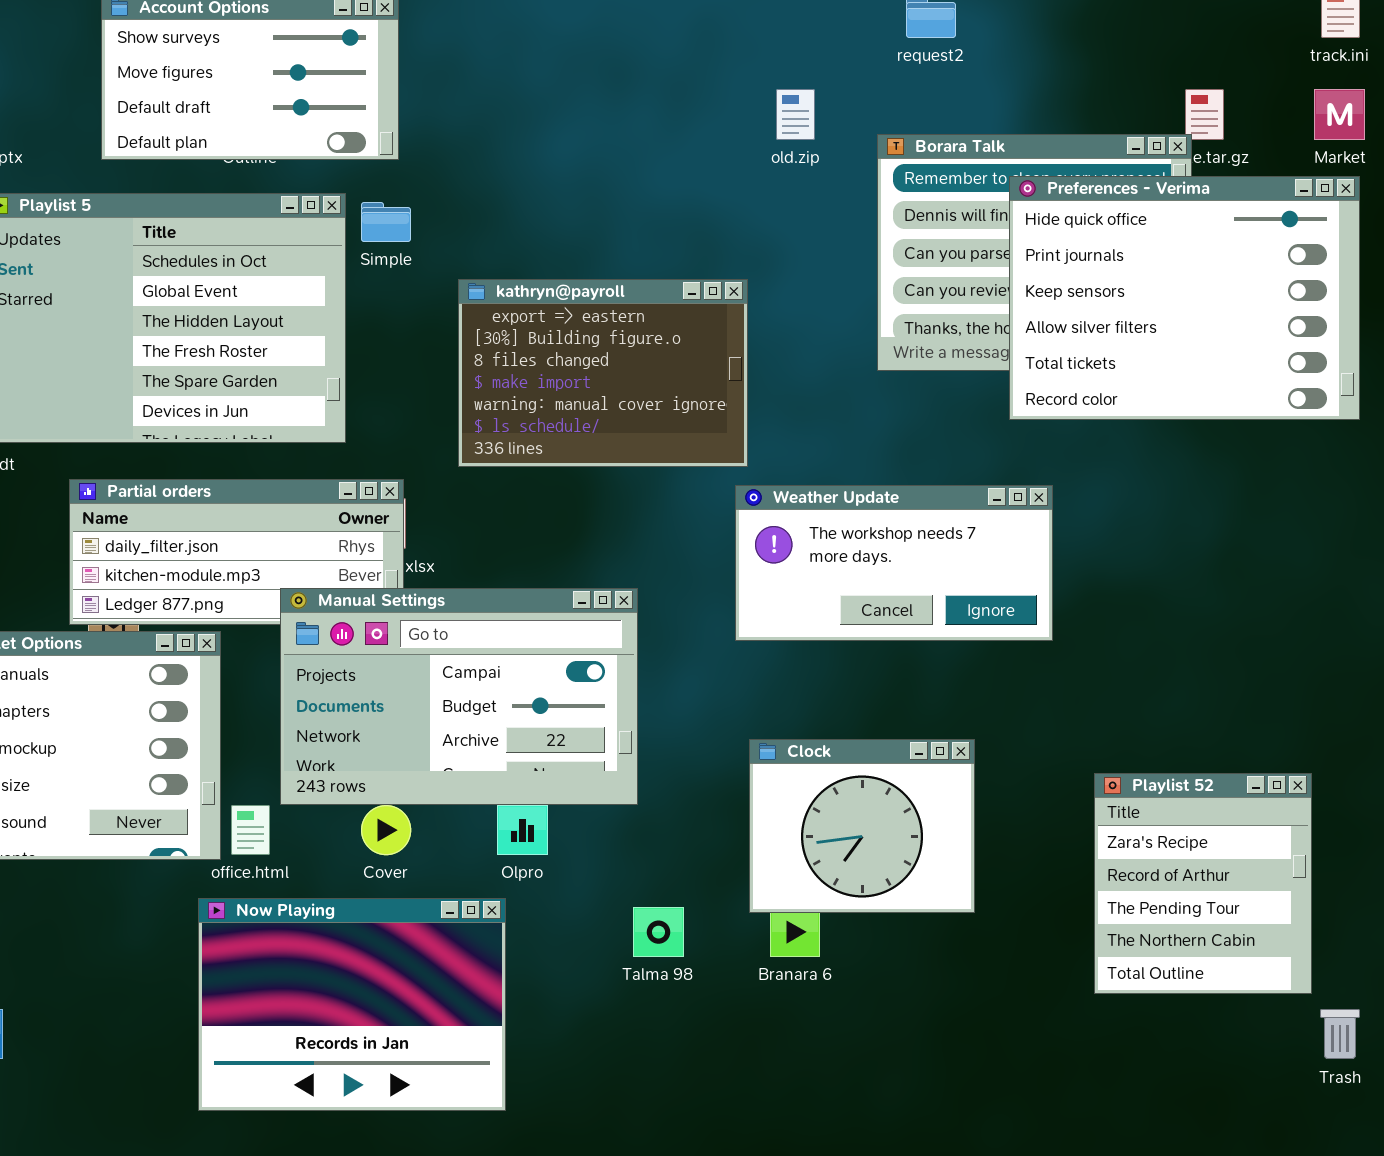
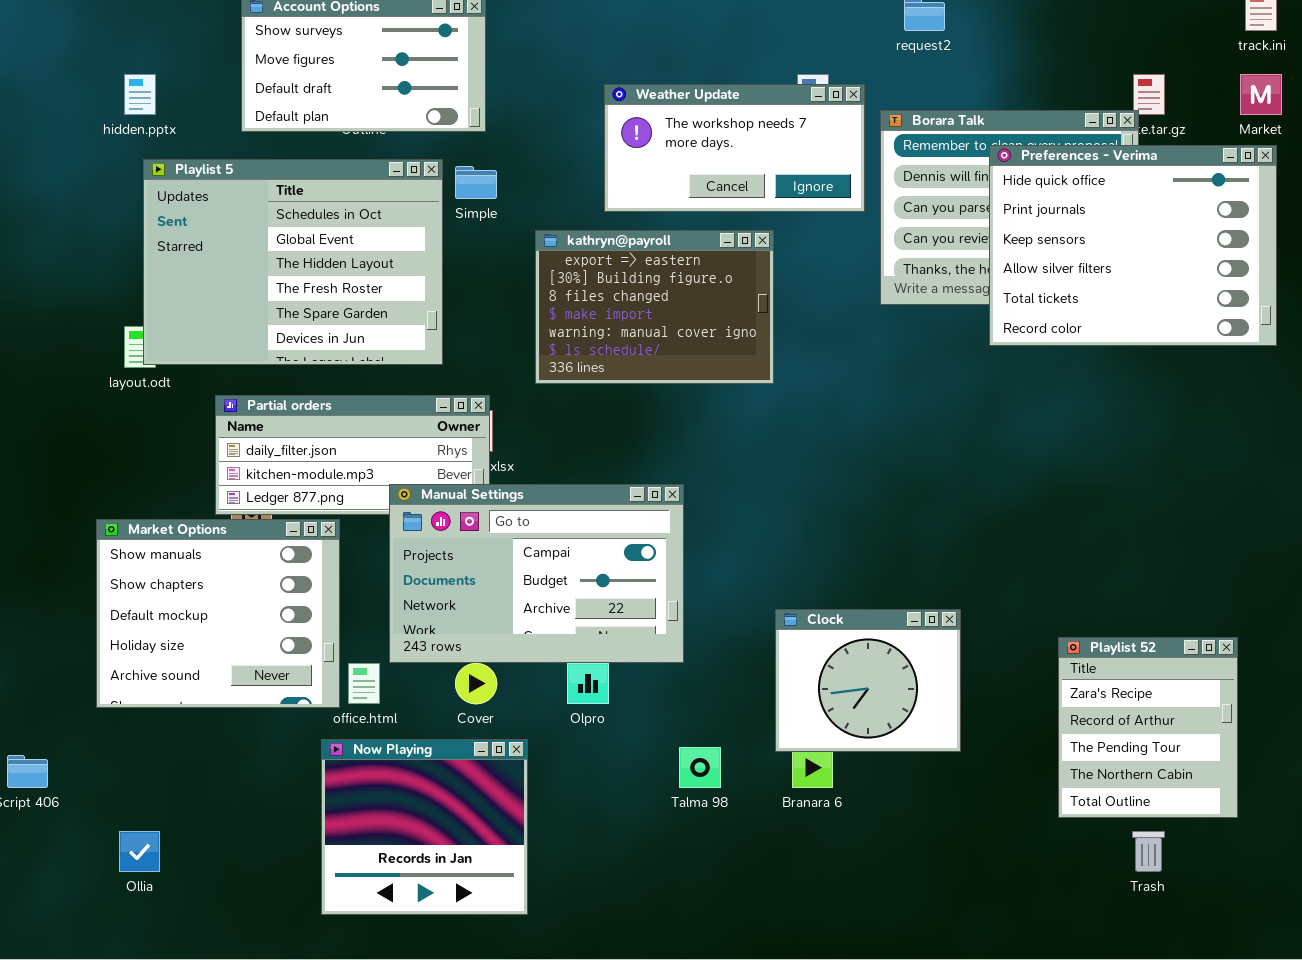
Weather Update: [735,485,1053,641] -> [604,84,865,212], moved
Now Playing: [198,898,506,1111] -> [321,739,528,915], resized
Trash: [1320,1009,1360,1059] -> [1132,831,1165,872], moved

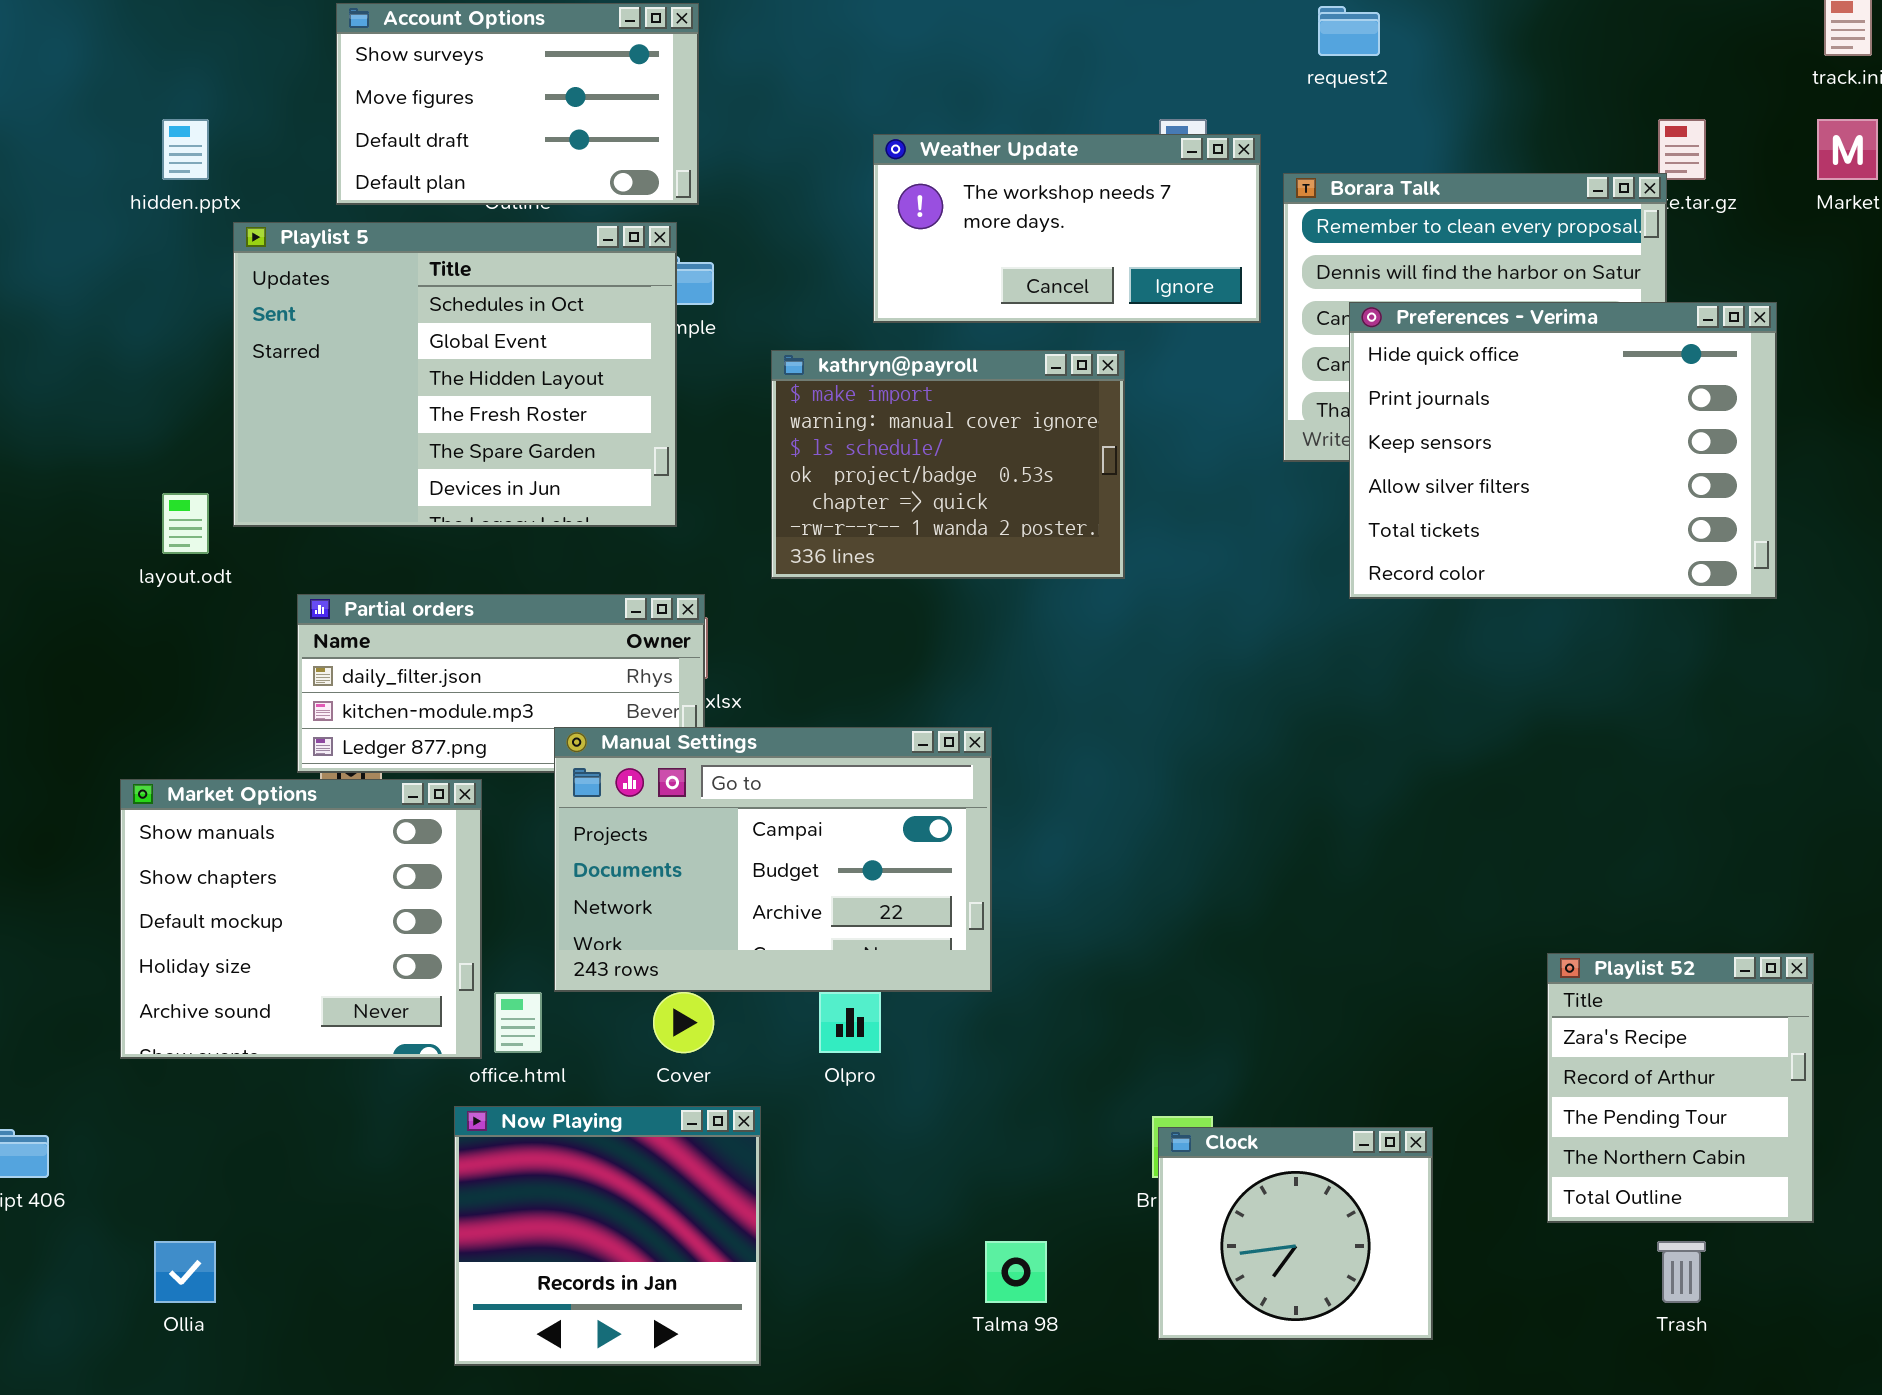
Preferences - Verima: [989,145,1277,346] -> [1349,302,1777,599], moved
Playlist 5: [143,159,443,365] -> [233,222,677,527], moved
kathryn@payroll: [535,230,774,384] -> [771,350,1125,579], scrolled down 3 rows
Clock: [775,609,961,752] -> [1158,1127,1433,1340], moved
Talma 98: [679,747,721,788] -> [985,1241,1047,1303], moved

